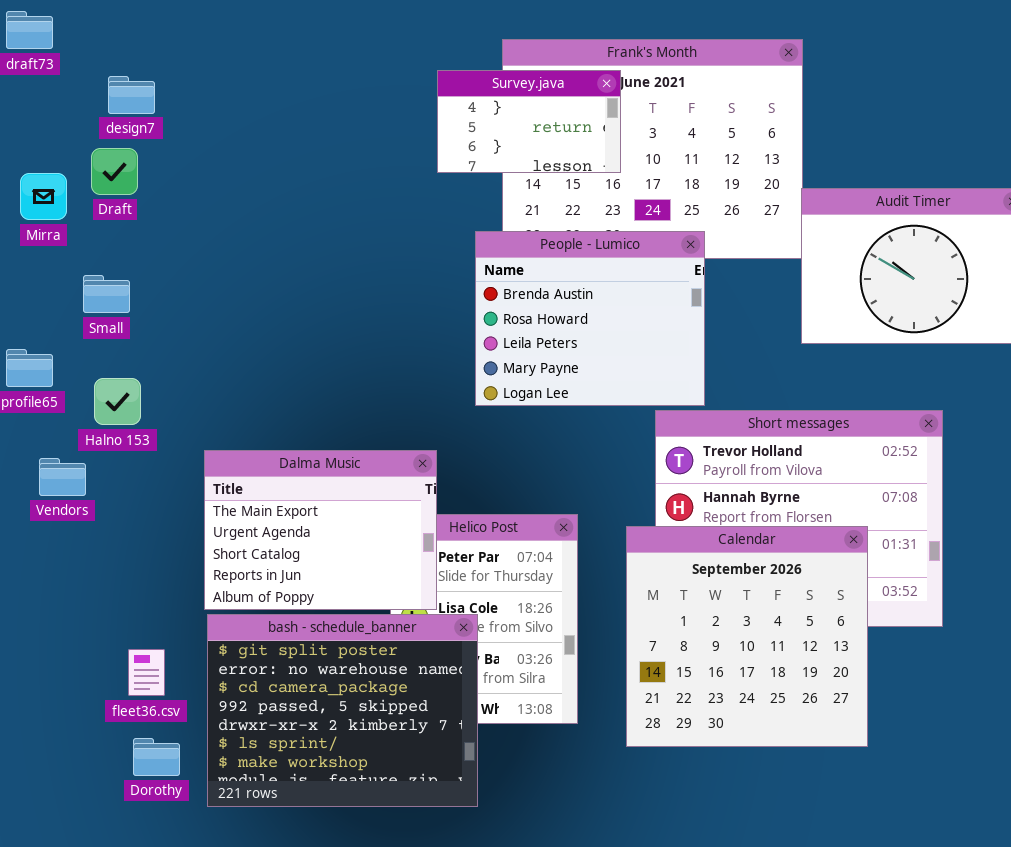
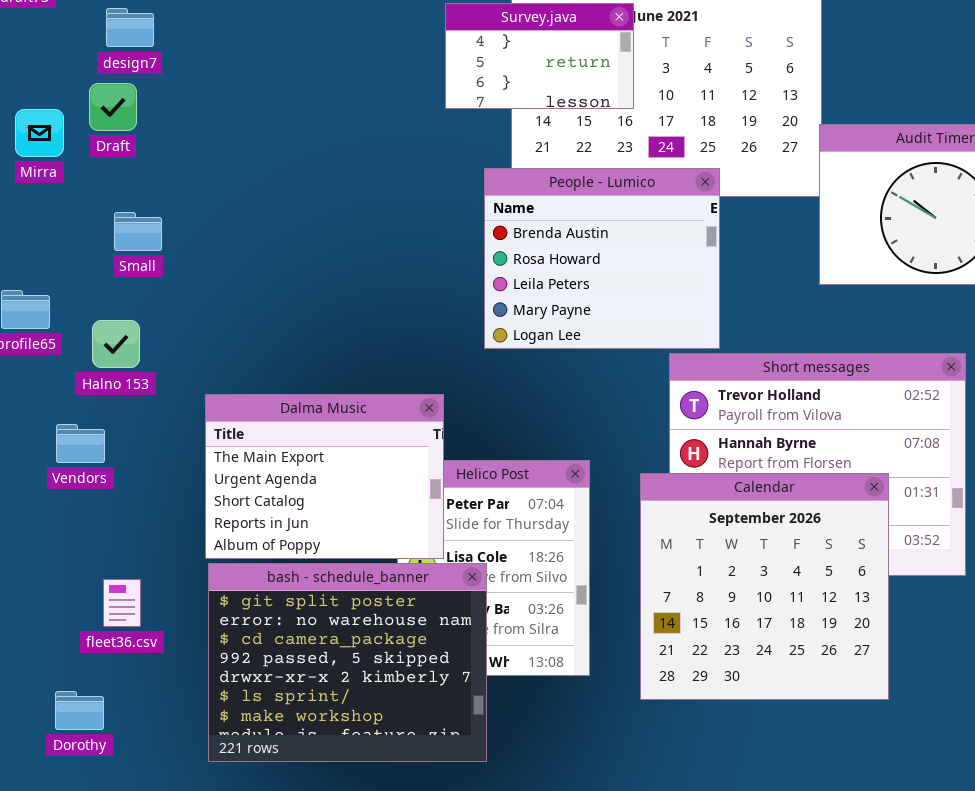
Small: [83,275,130,313] -> [114,212,162,251], moved
Vendors: [39,458,86,496] -> [56,424,105,463], moved
fleet36.csv: [128,649,165,696] -> [103,579,141,627], moved
Dorothy: [133,738,180,776] -> [55,691,104,730], moved

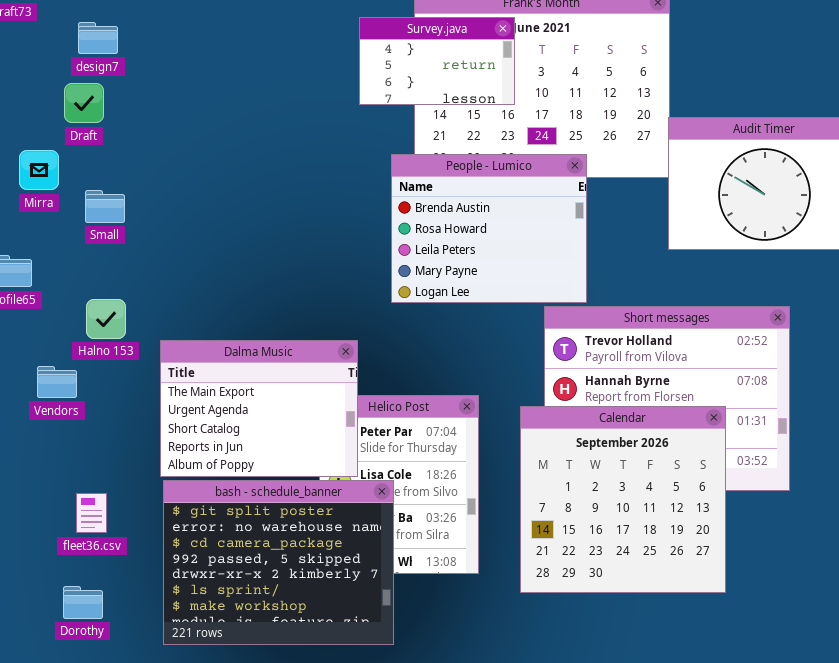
Mirra: [15,109,64,157] -> [19,150,59,190], moved
Halno 153: [92,320,140,368] -> [86,299,126,339], moved
Dorothy: [55,691,104,730] -> [63,586,103,619], moved

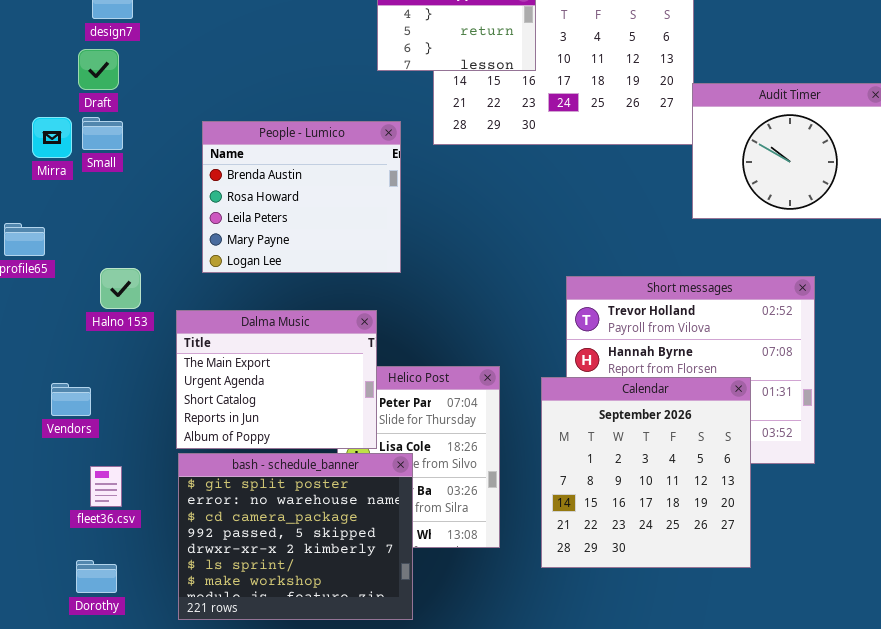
People - Lumico: [391,154,587,303] -> [202,121,401,273], moved
Small: [85,190,125,223] -> [82,117,123,150], moved
Vendors: [37,366,77,398] -> [51,383,91,416], moved

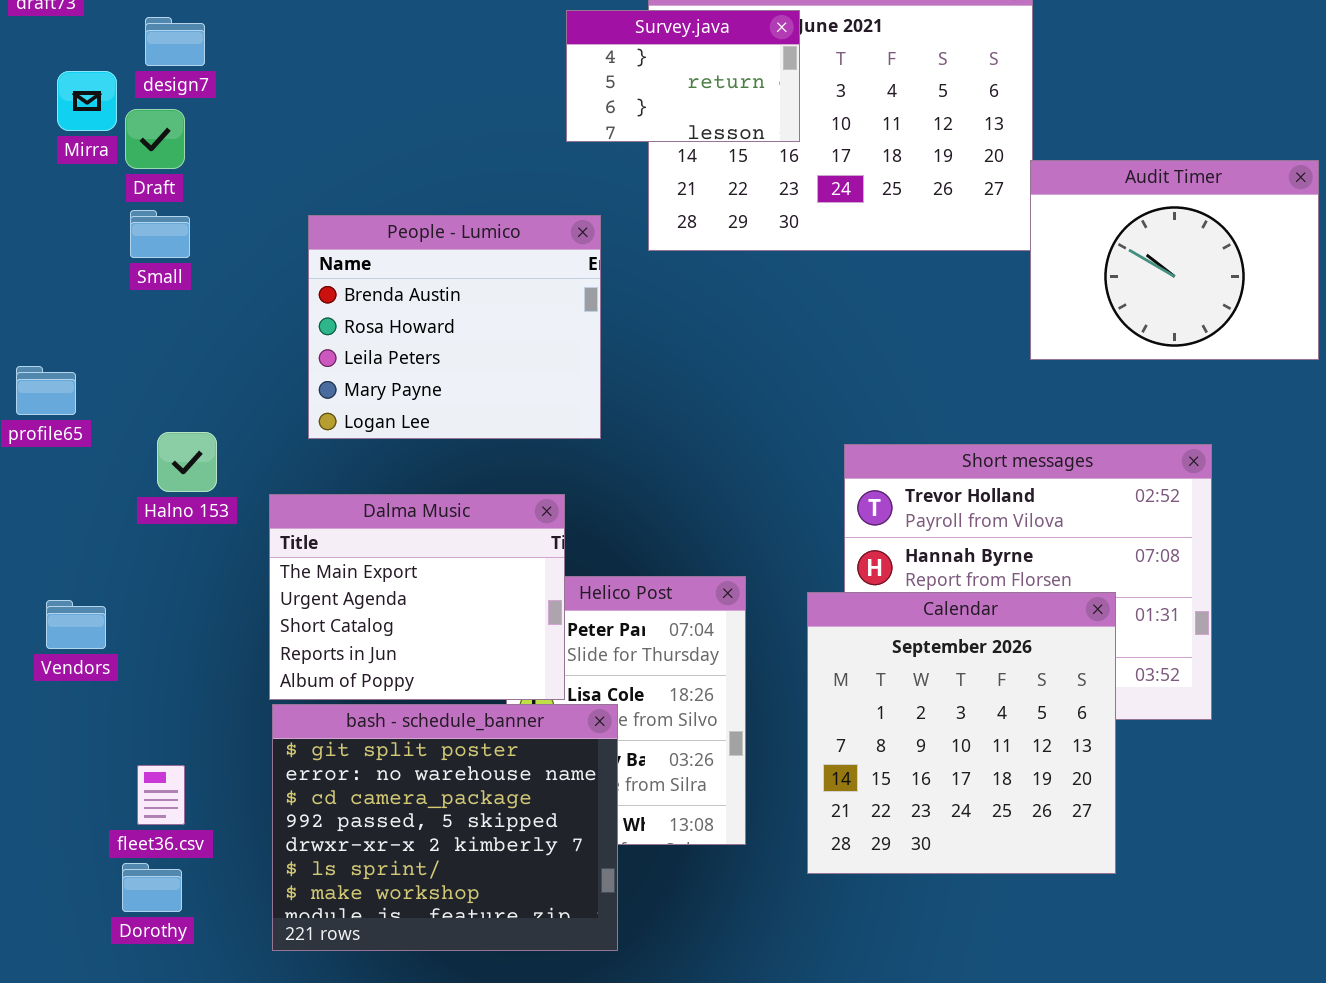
Mirra: [32,117,72,158] -> [57,71,117,131], moved
Vendors: [51,383,91,416] -> [46,600,106,649], moved
fleet36.csv: [90,466,122,507] -> [137,765,185,825], moved

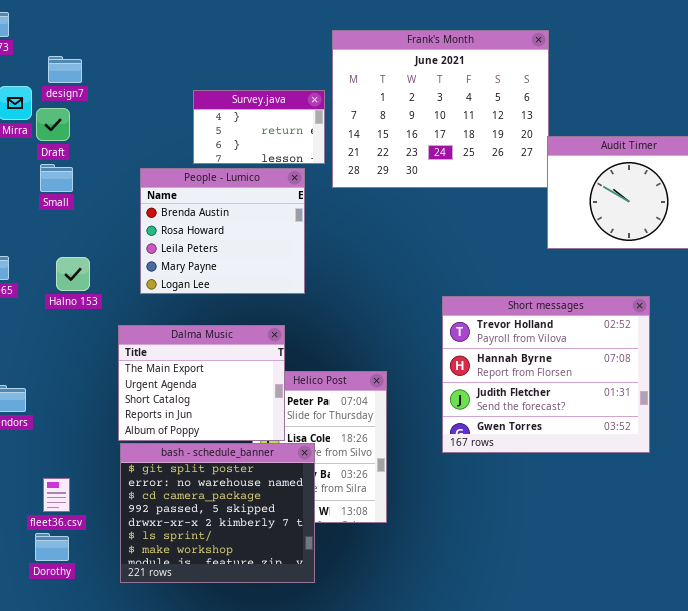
Survey.java: [566,10,800,142] -> [193,90,325,164], moved
Halno 153: [157,432,217,492] -> [56,257,90,291], moved
Calendar: [807,592,1116,874] -> none, closed

